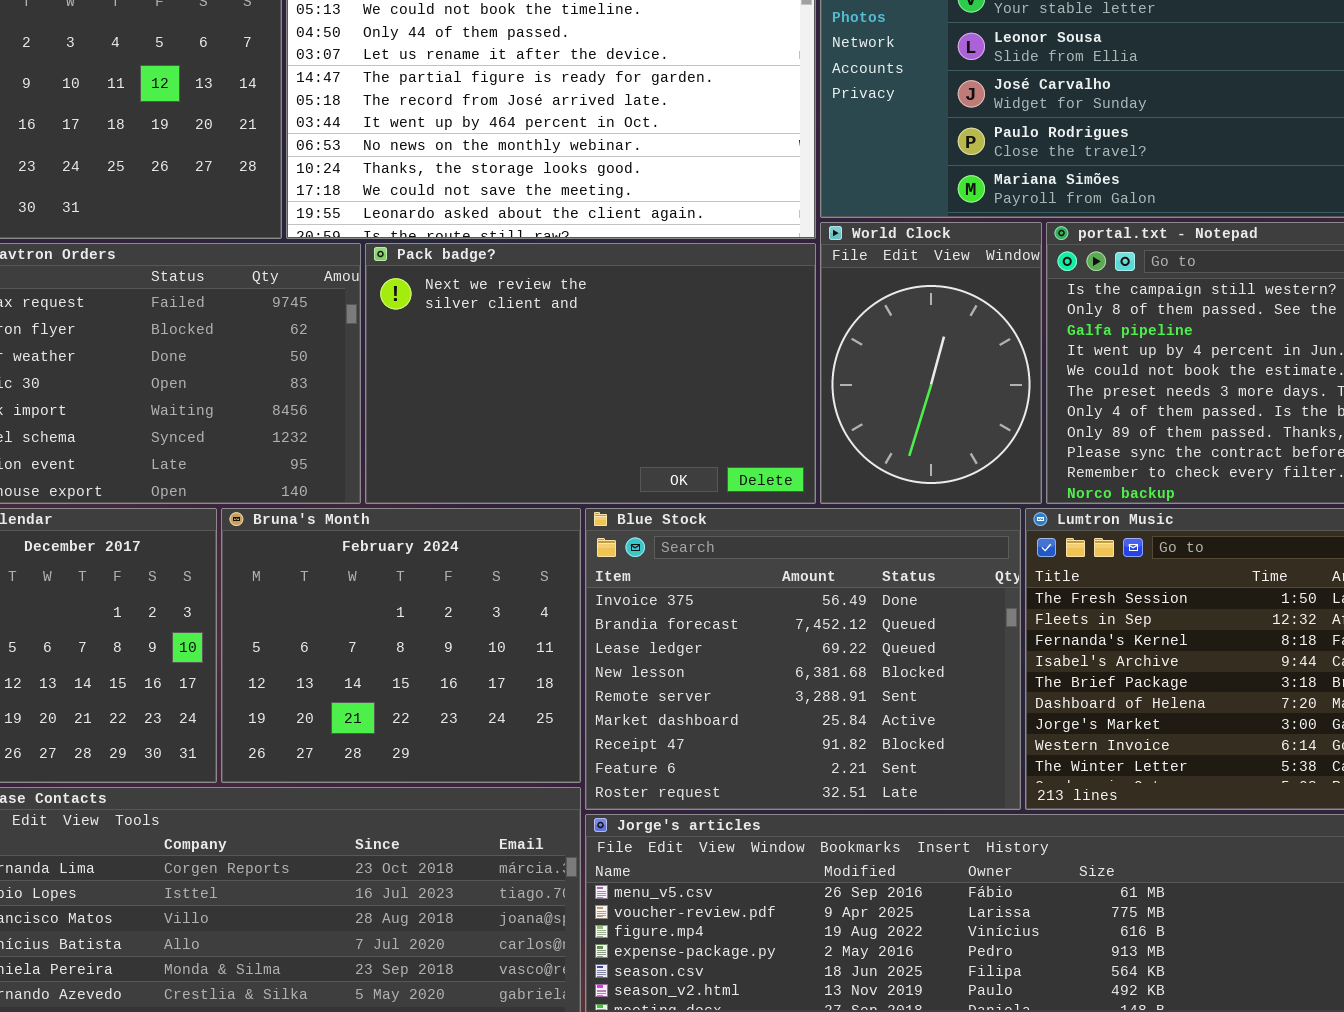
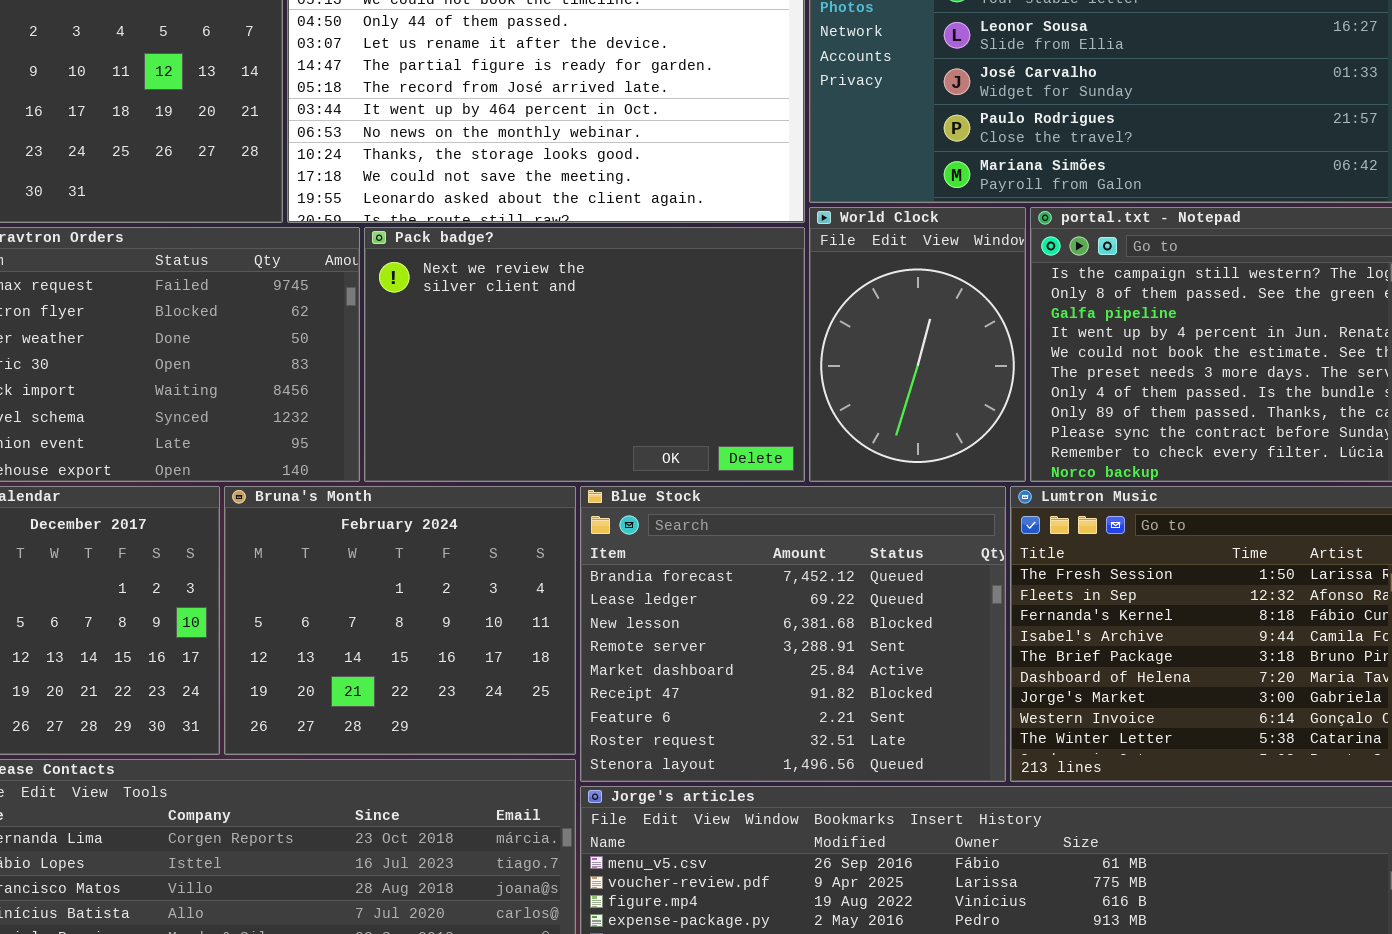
Blue Stock: [585,508,1021,810] -> [580,486,1006,782], scrolled down 1 row

